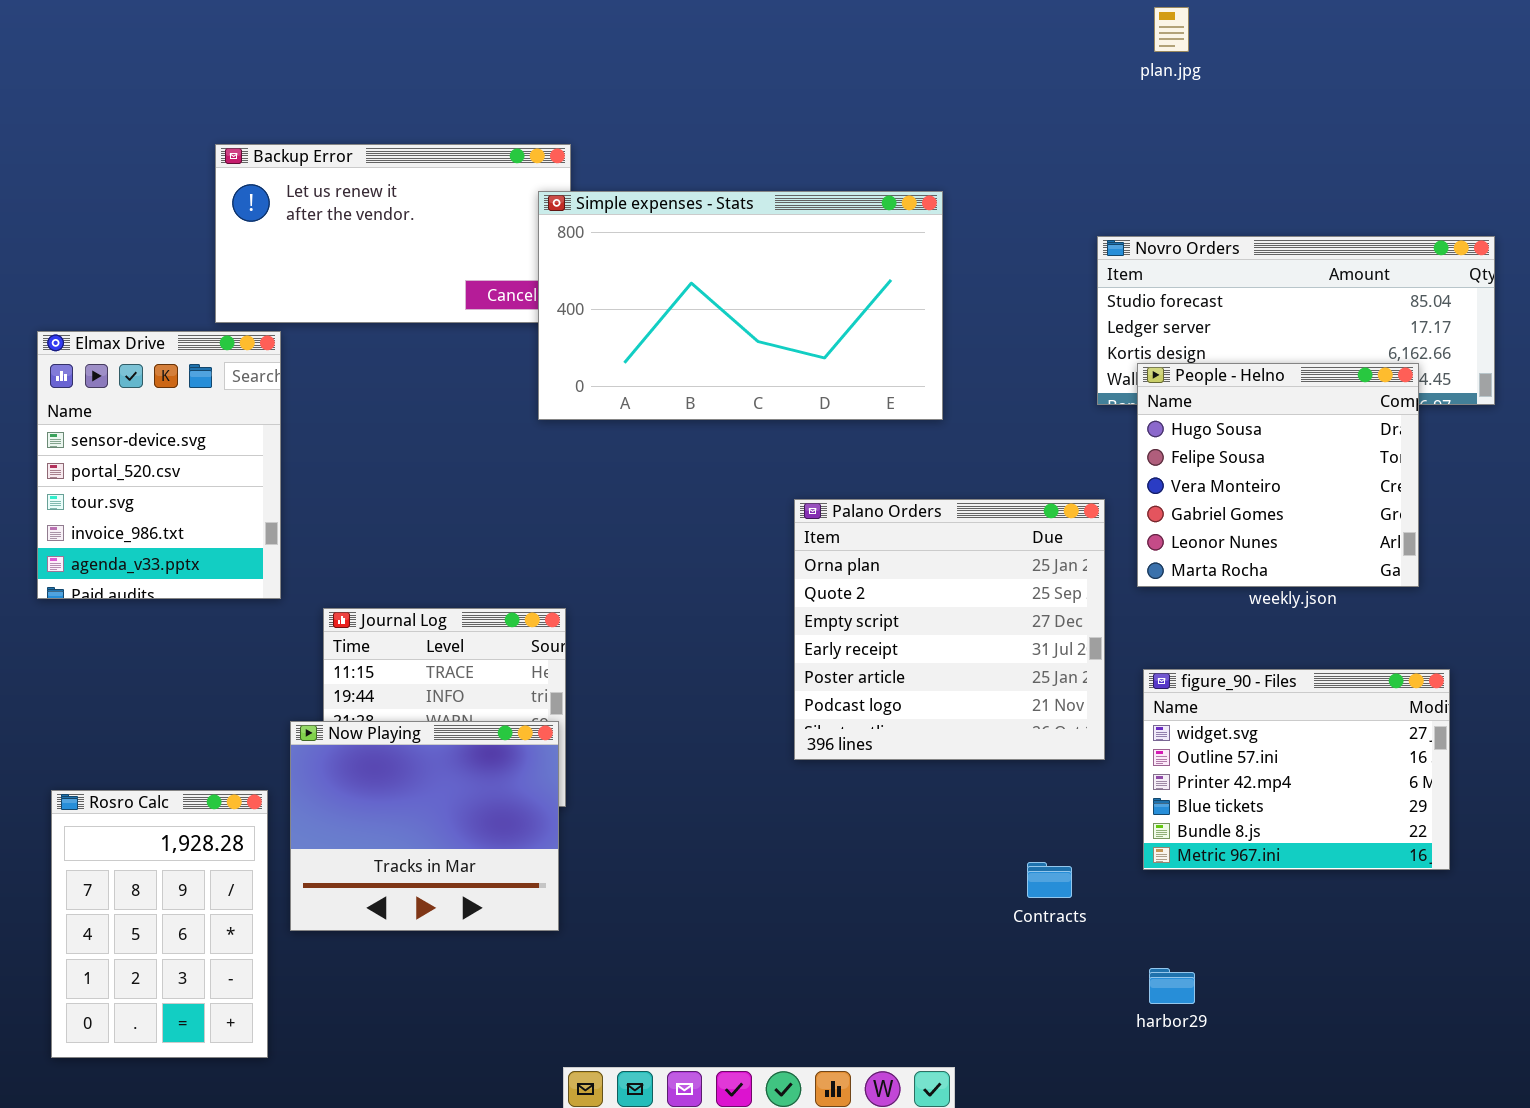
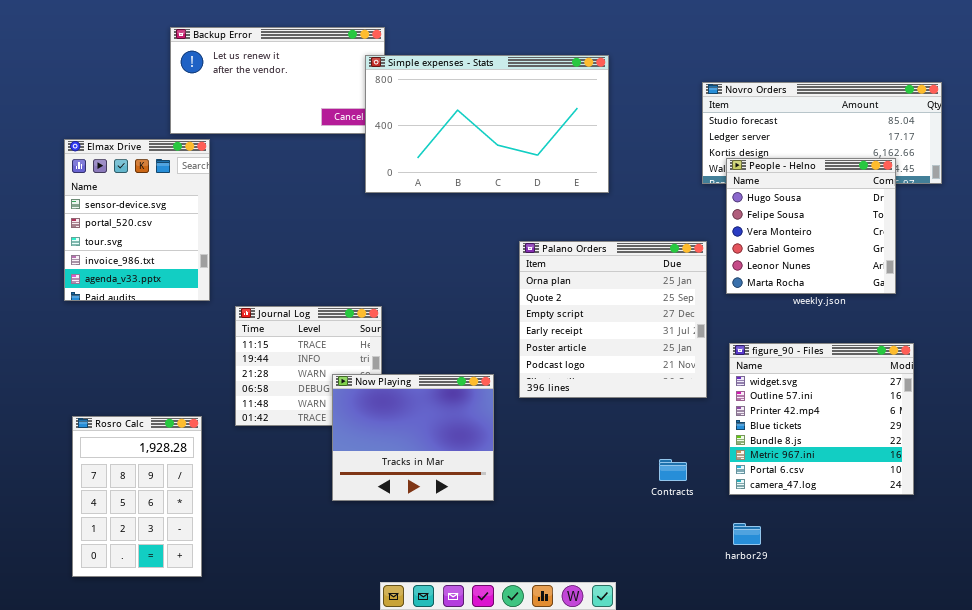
figure_90 - Files: [1143,669,1450,870] -> [729,343,914,495], resized
Now Playing: [290,721,559,931] -> [332,374,494,501], moved

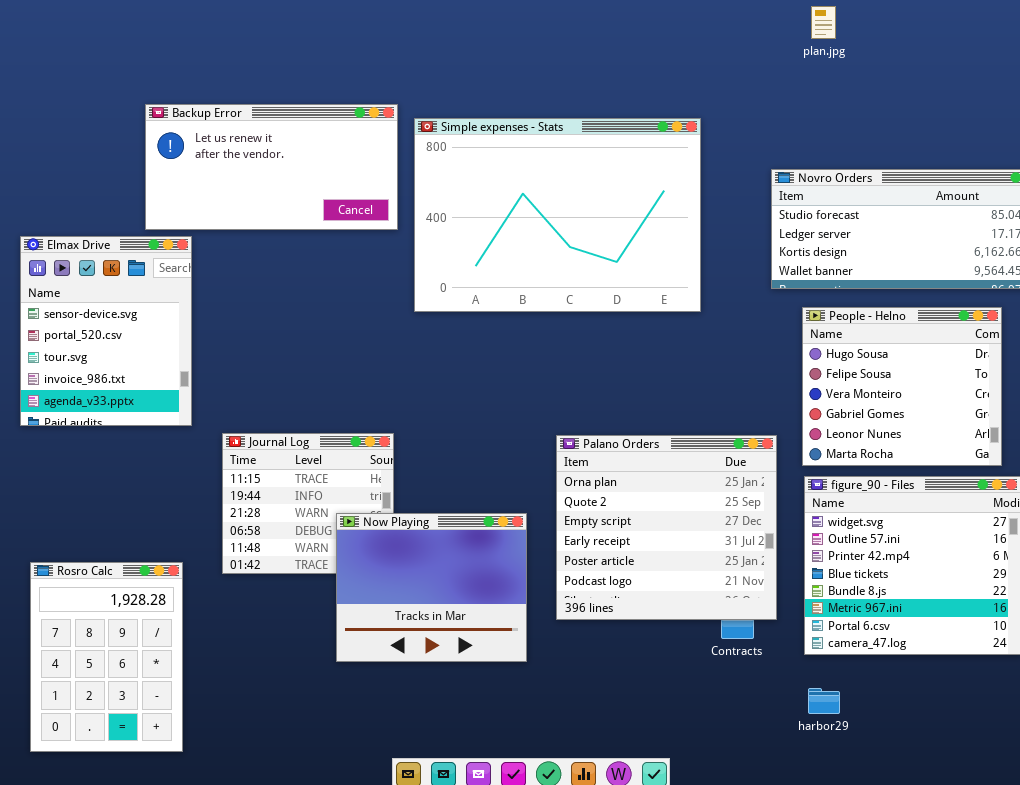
Simple expenses - Stats: [365,55,609,193] -> [414,118,701,312], moved, resized
People - Helno: [726,158,896,294] -> [802,307,1002,466], moved
Palano Orders: [519,241,707,398] -> [556,435,777,620], moved

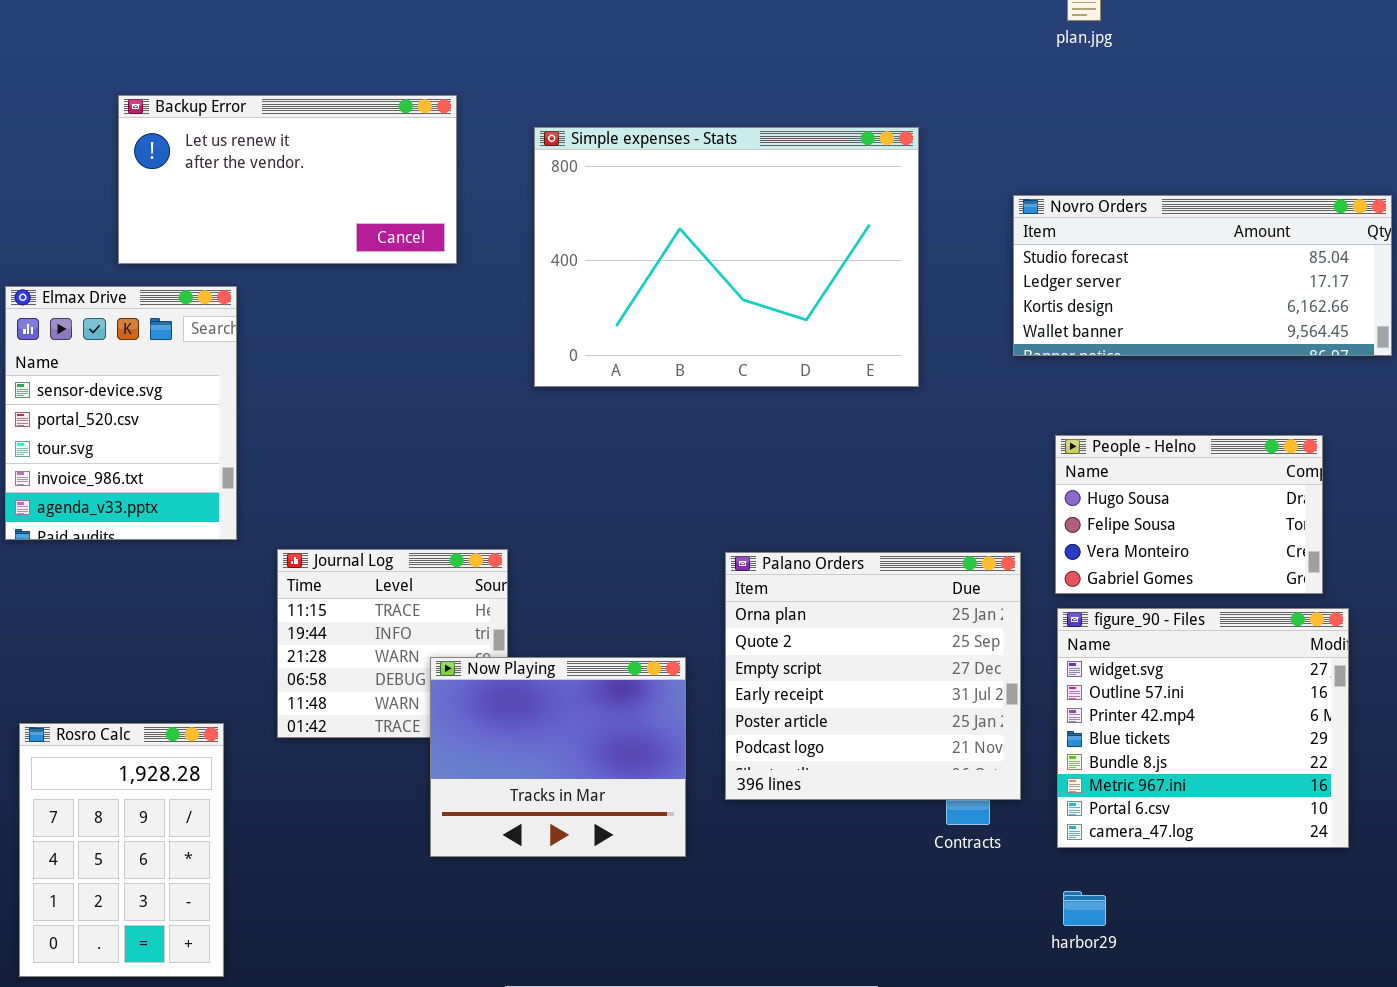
Backup Error: [145,104,398,230] -> [118,95,457,264], moved
People - Helno: [802,307,1002,466] -> [1055,435,1323,594], resized

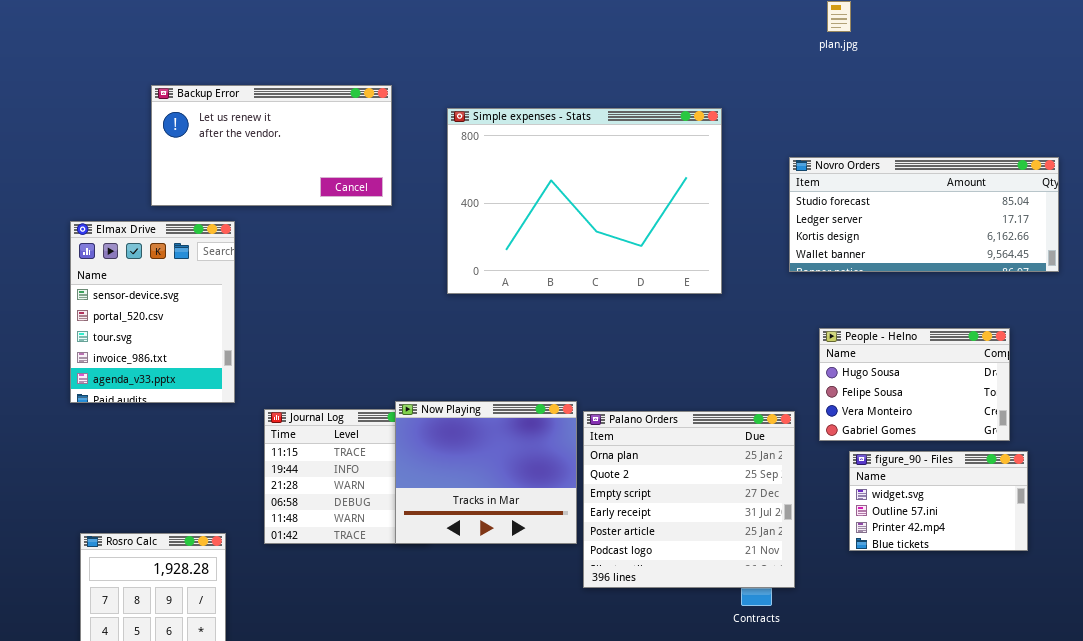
figure_90 - Files: [1057,608,1349,848] -> [849,451,1028,551], resized
Now Playing: [430,657,686,857] -> [395,401,577,544], moved

